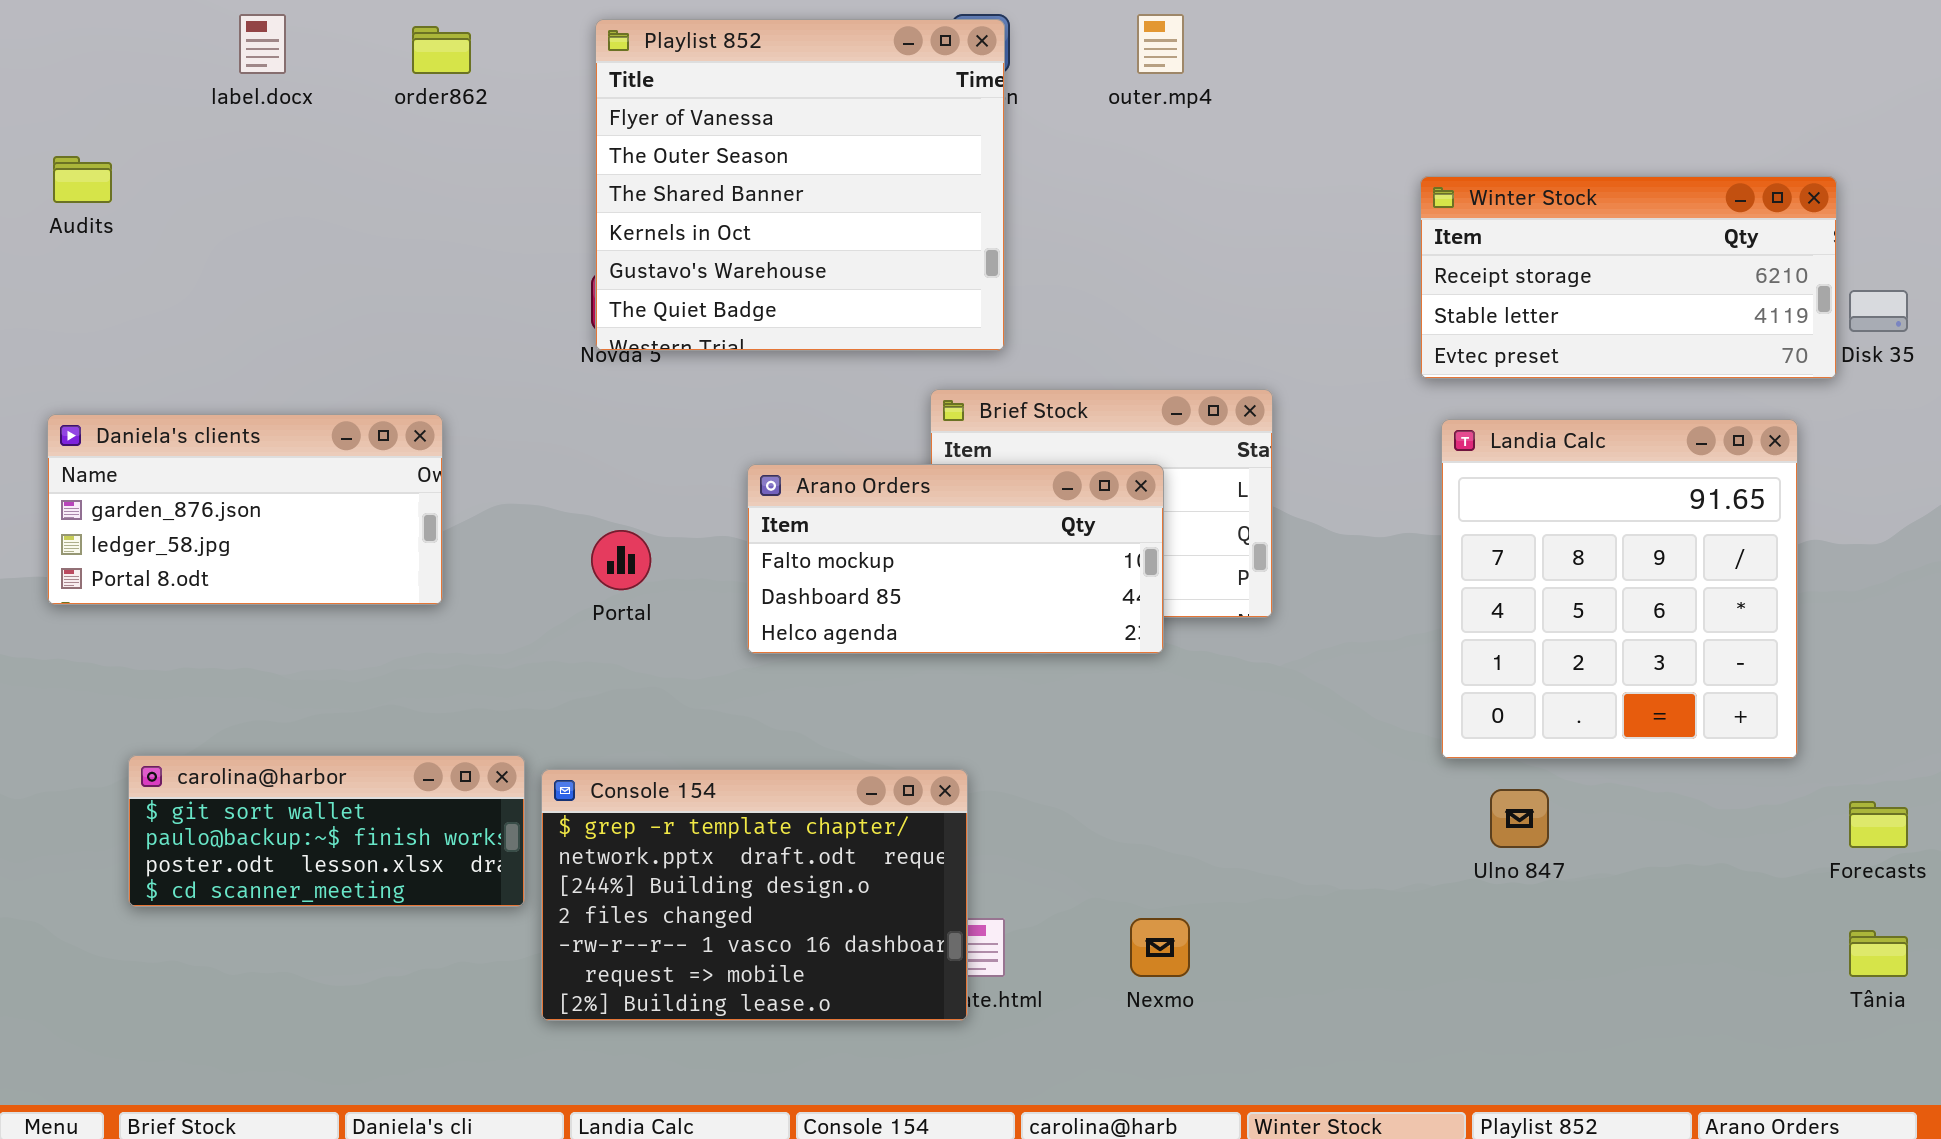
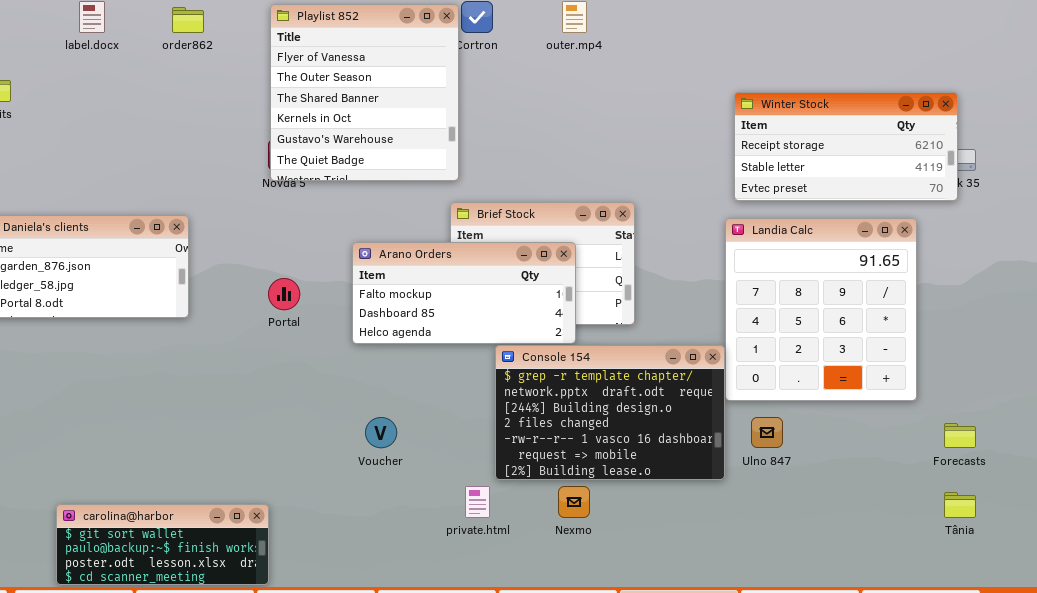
Playlist 852: [595,19,1005,351] -> [270,4,459,181], resized
Winter Stock: [1420,176,1837,379] -> [734,92,958,201], moved
carolina@harbor: [128,755,525,907] -> [56,504,269,585], moved
Console 154: [541,769,968,1021] -> [495,345,725,480], moved

